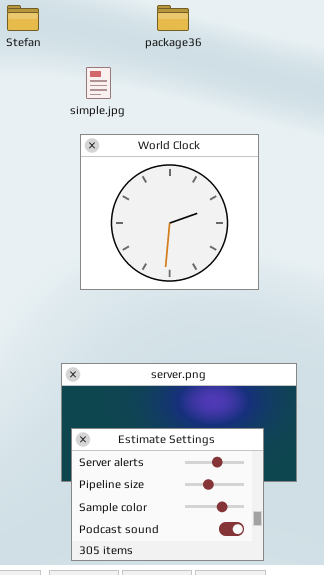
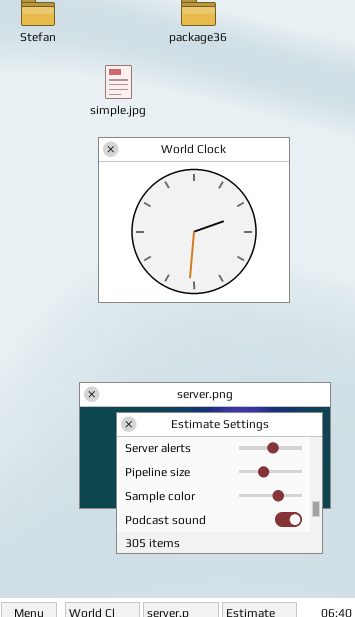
Estimate Settings: [71,428,264,561] -> [116,412,323,554], moved

